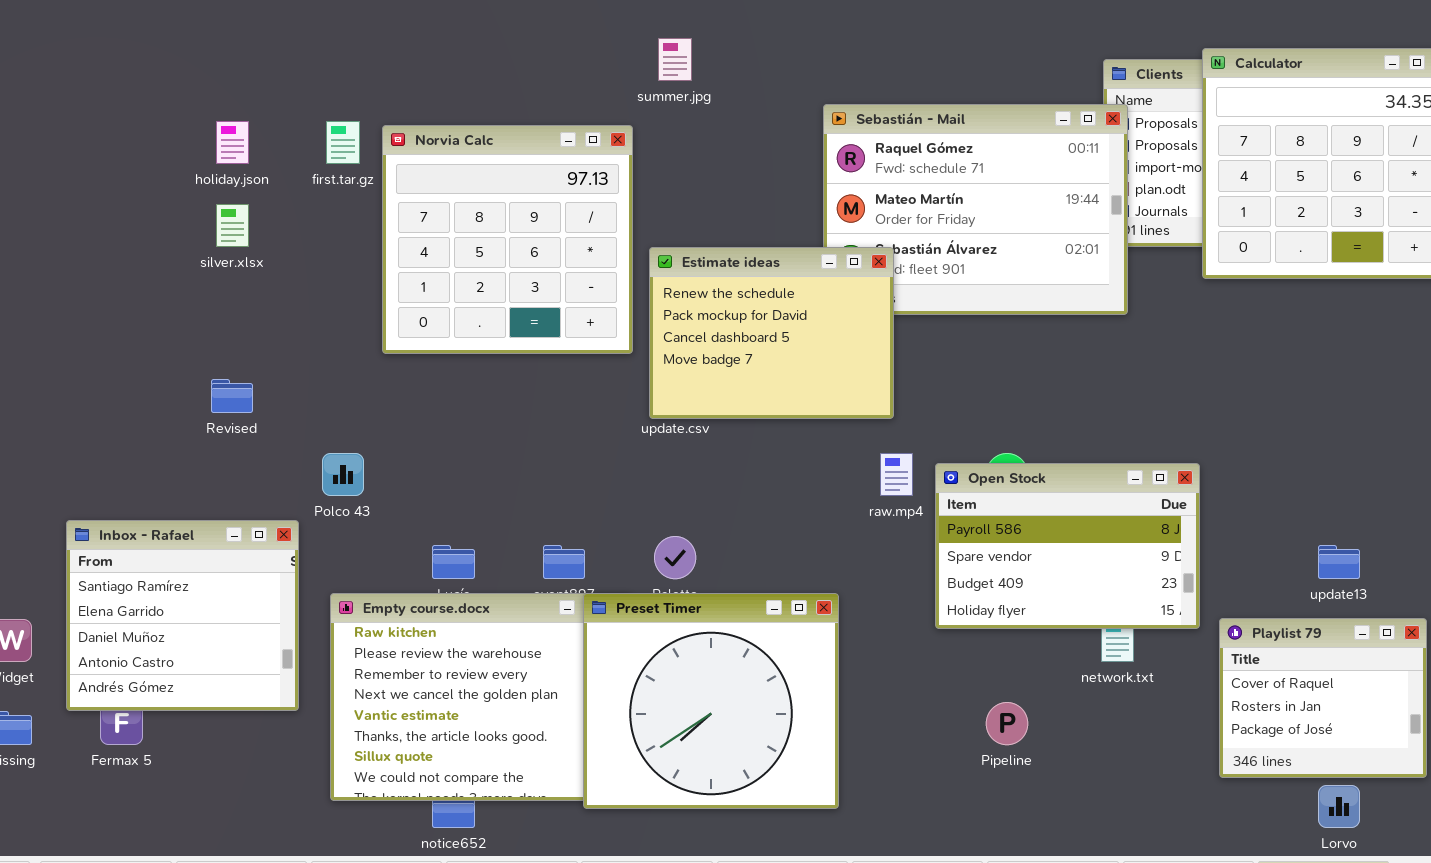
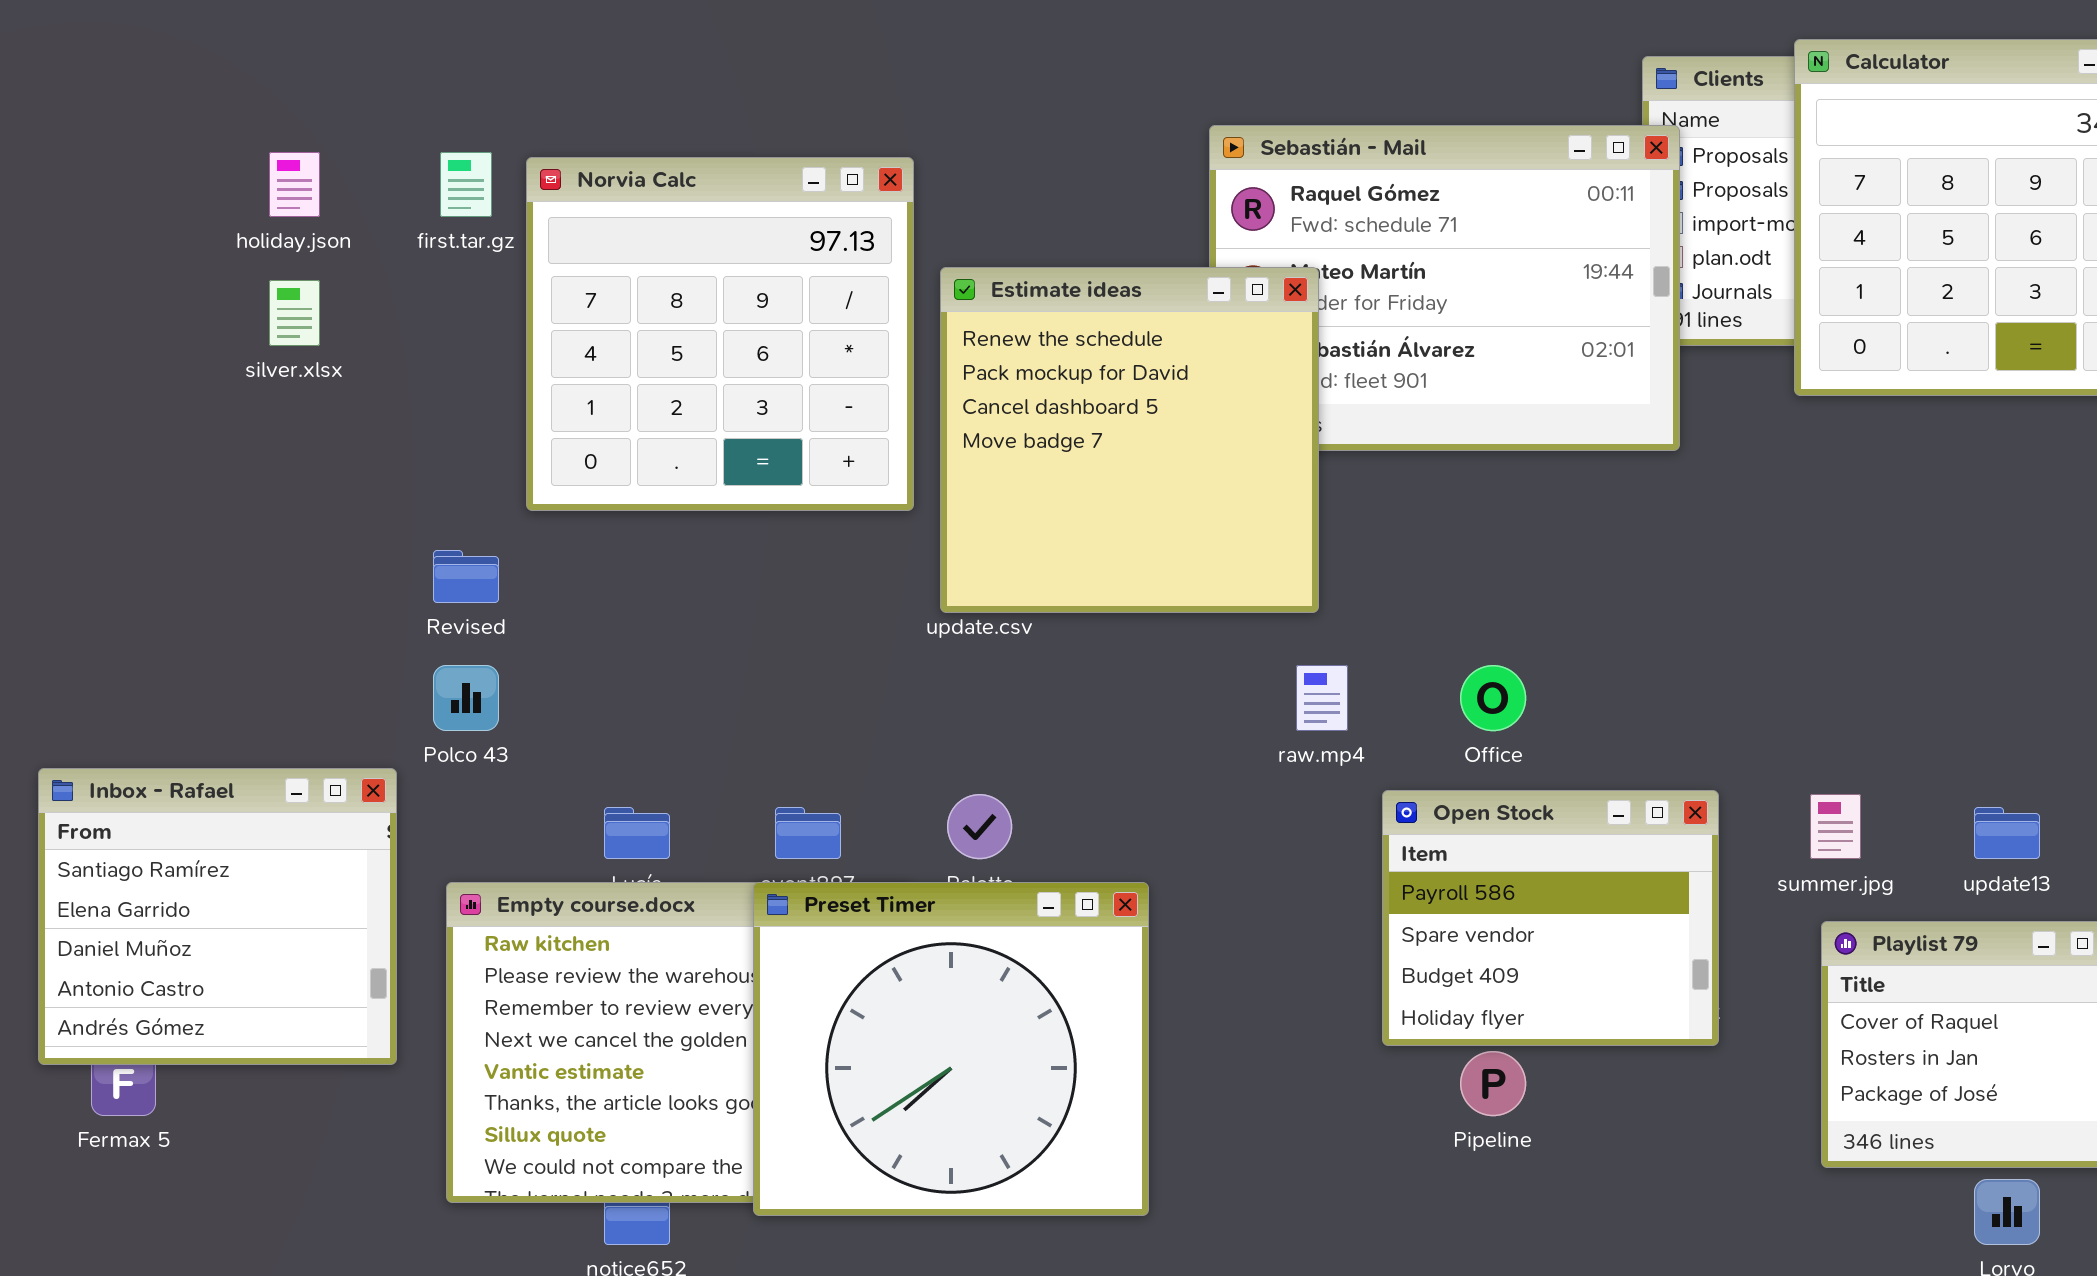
summer.jpg: [658,38,692,81] -> [1810,794,1861,859], moved
Estimate ideas: [649,247,894,419] -> [940,267,1319,613], resized
Revised: [211,379,253,413] -> [433,550,499,603], moved
Open Stock: [935,463,1200,629] -> [1382,790,1719,1046], moved, resized
Preset Timer: [583,593,839,809] -> [753,882,1149,1216], moved

